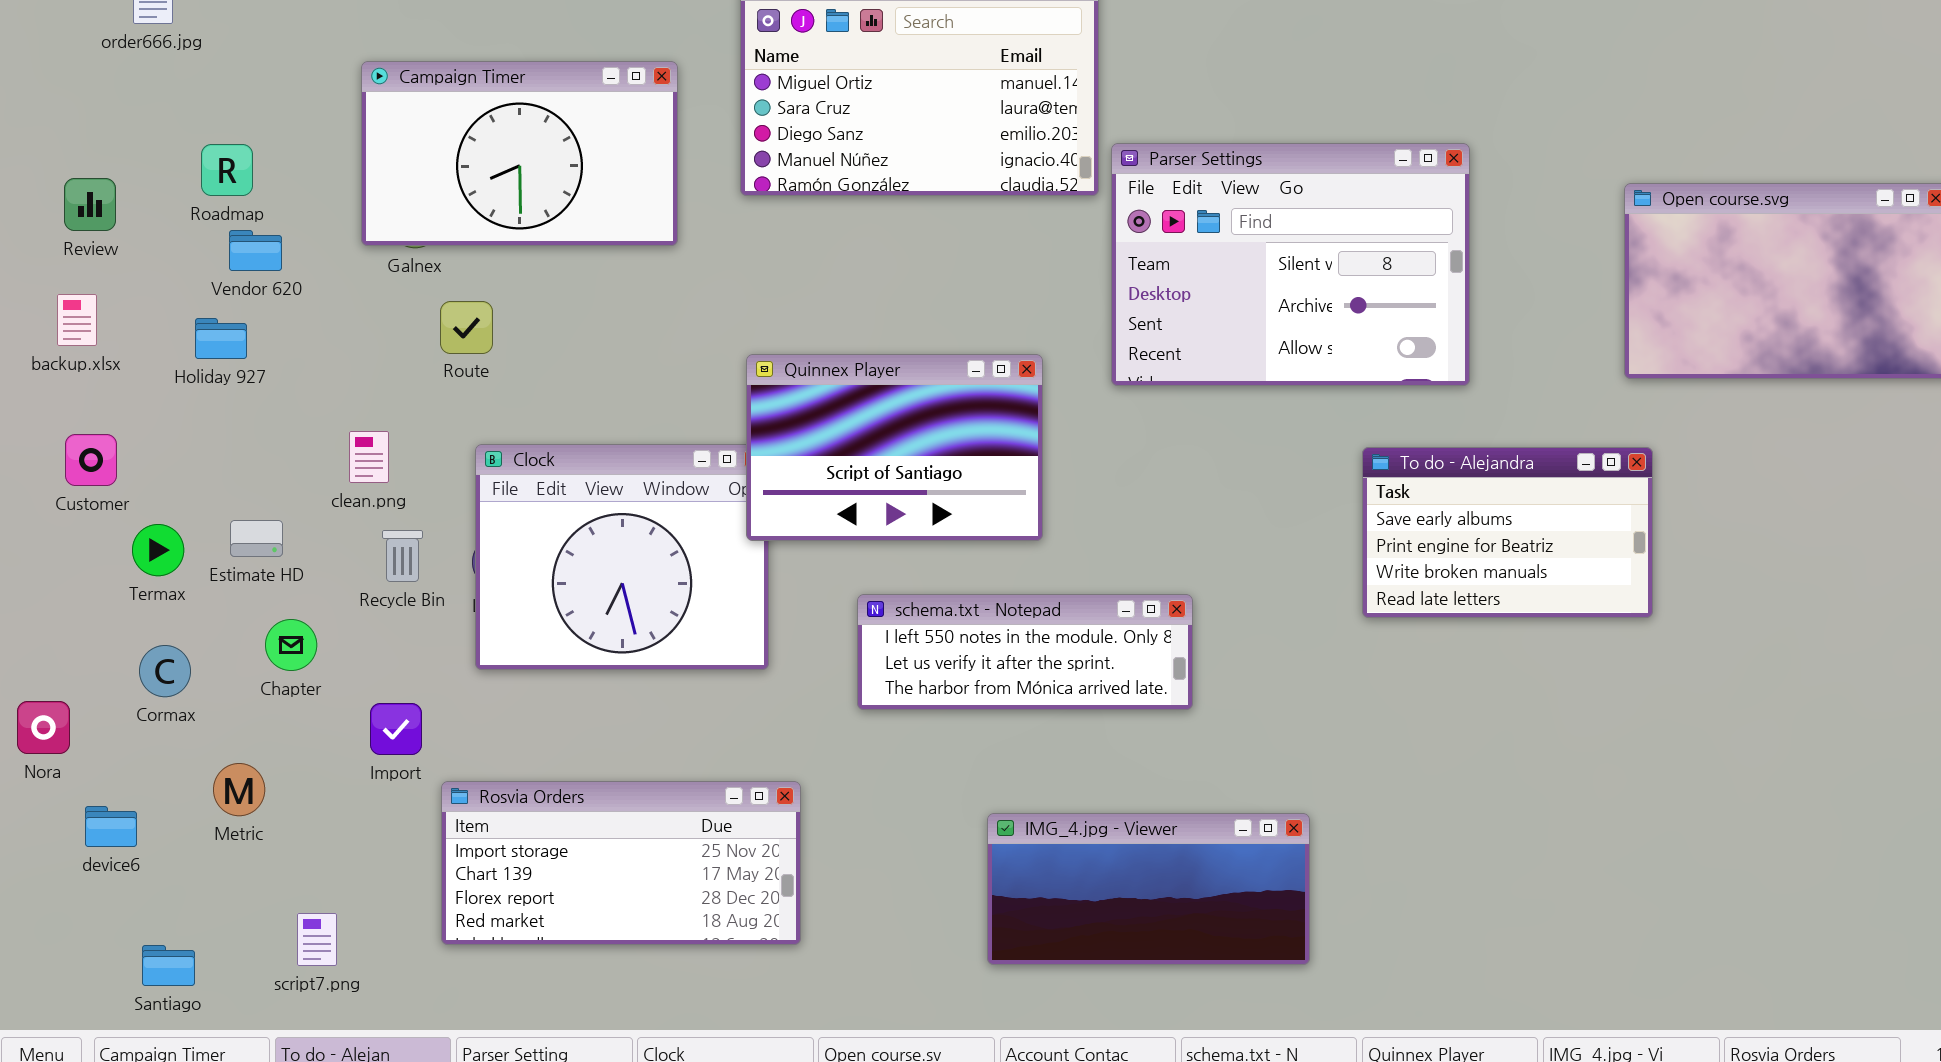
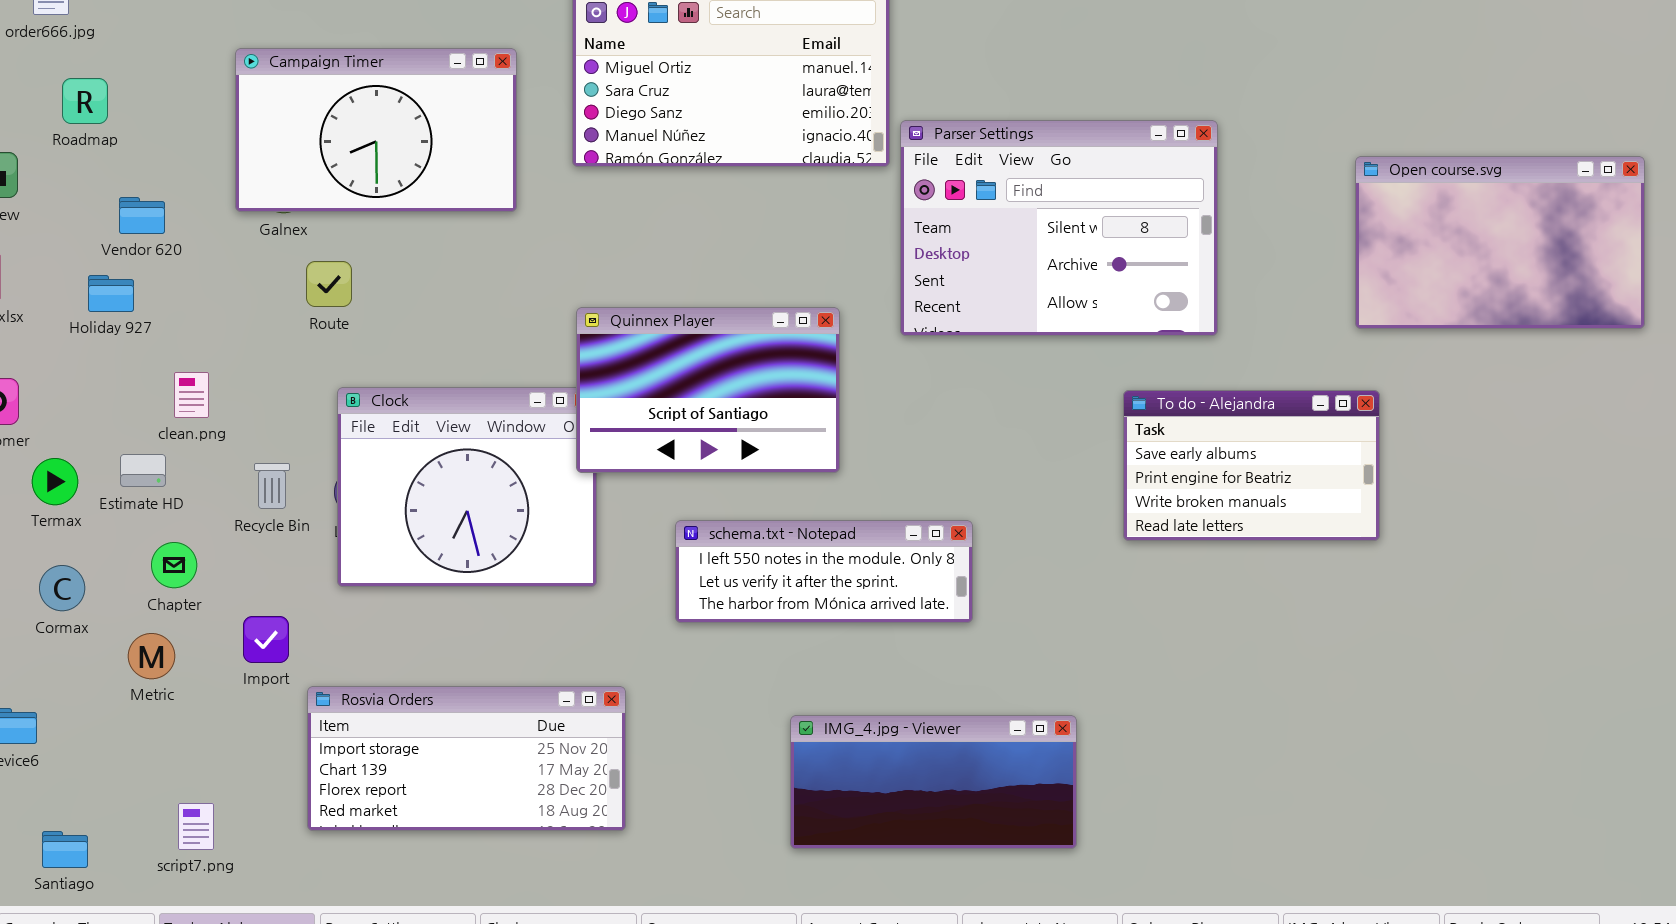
Roadmap: [201,144,253,196] -> [62,78,108,124], moved
clean.png: [349,431,389,483] -> [174,372,209,418], moved
Metric: [213,763,265,816] -> [128,633,175,679], moved

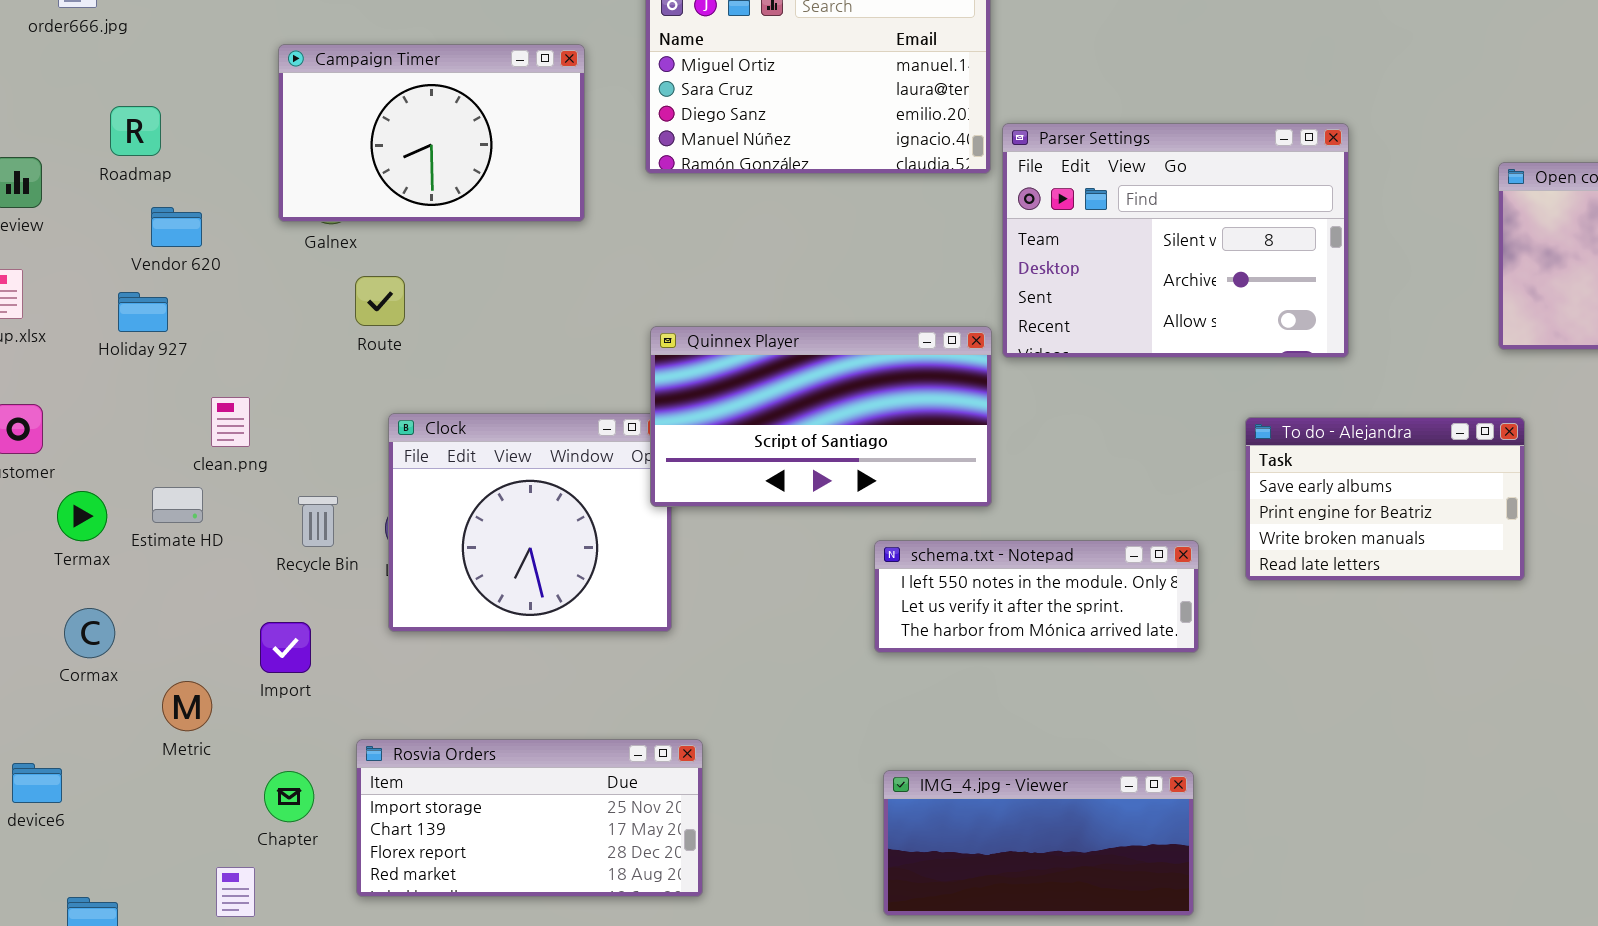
Roadmap: [62,78,108,124] -> [110,106,161,156], moved
Quinnex Player: [576,307,840,473] -> [650,326,992,507], resized
schema.txt - Notepad: [675,520,973,623] -> [874,540,1199,653], moved
Chapter: [151,542,197,588] -> [264,771,314,822], moved
Import: [243,616,289,663] -> [260,622,311,673], moved

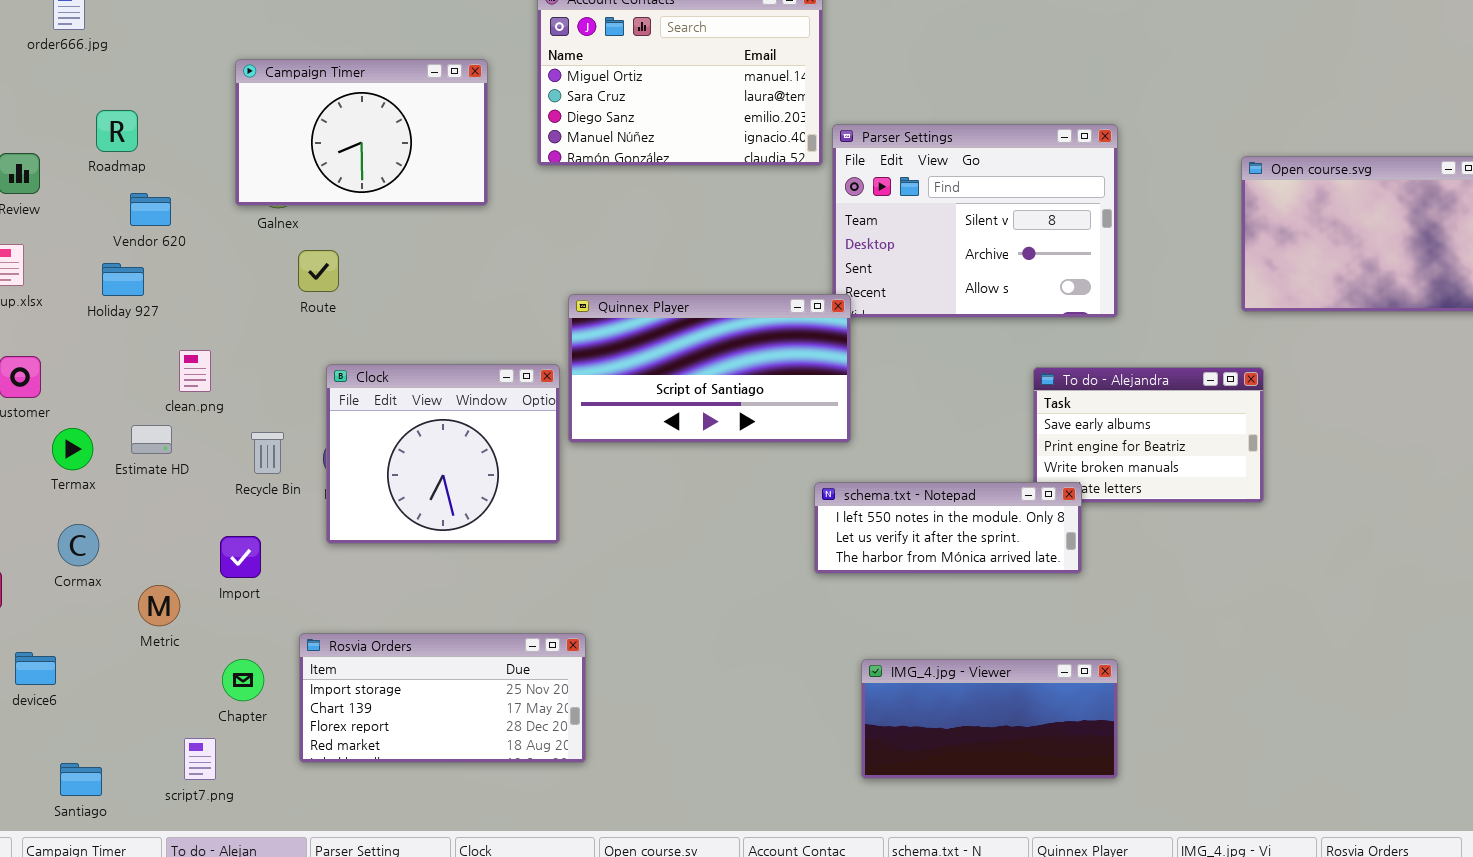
Quinnex Player: [650,326,992,507] -> [568,294,851,443], moved
schema.txt - Notepad: [874,540,1199,653] -> [814,482,1082,574], moved
IMG_4.jpg - Viewer: [883,770,1194,916] -> [861,659,1118,779], moved

